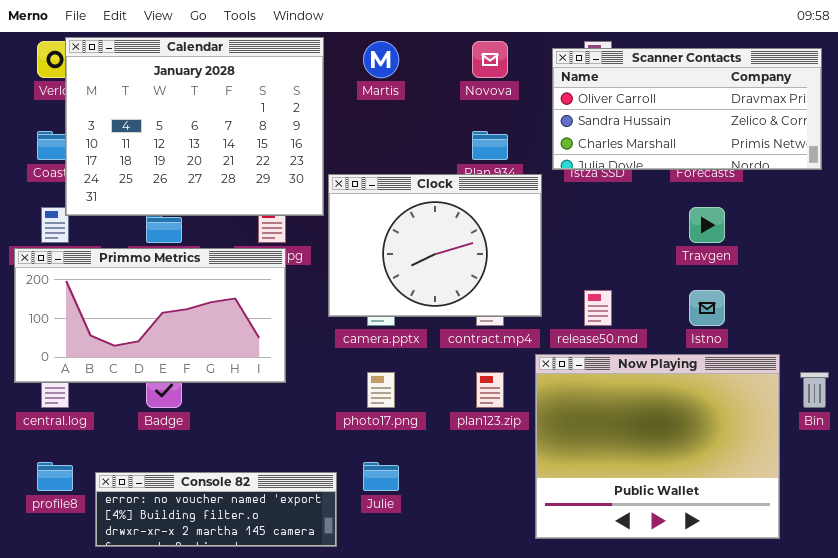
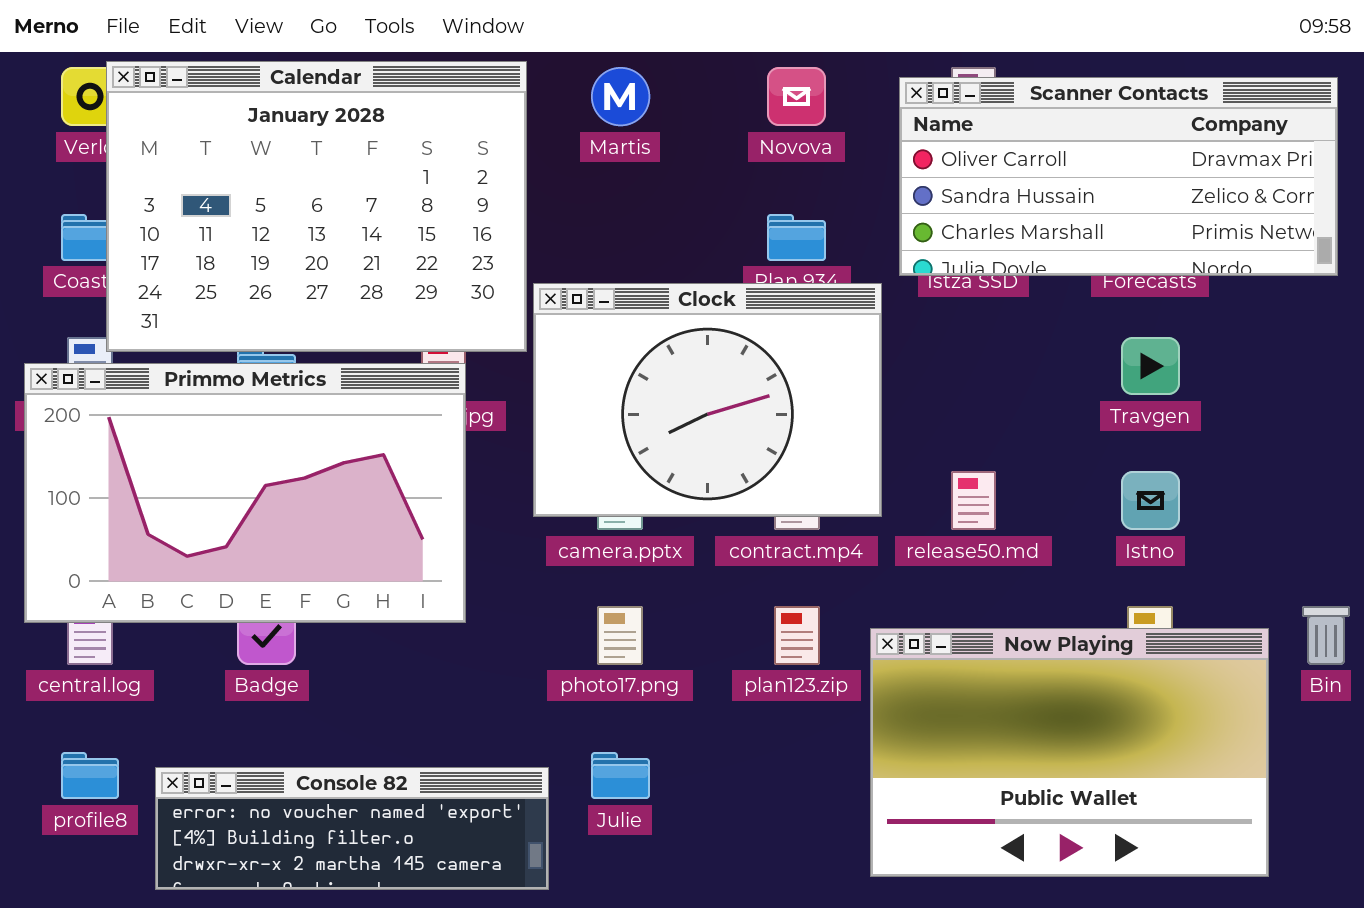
Primmo Metrics: [14,248,286,383] -> [24,363,466,623], resized
Now Playing: [535,354,780,539] -> [870,628,1269,877], resized

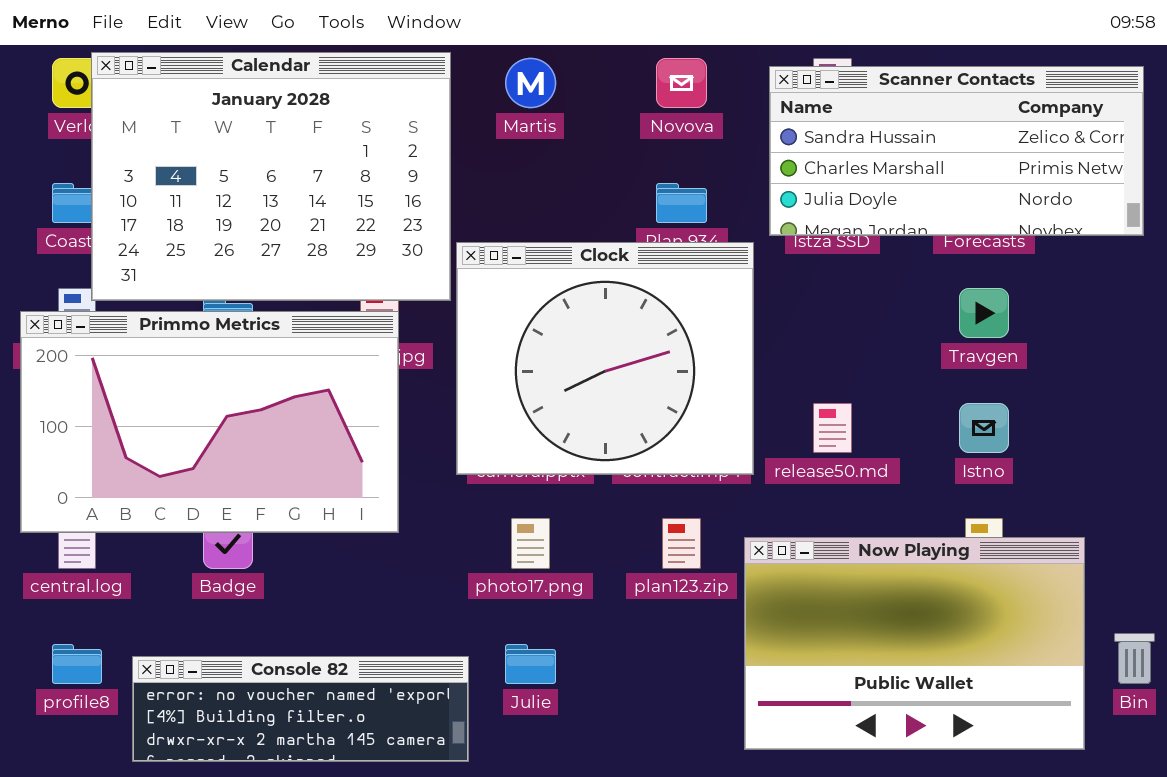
Scanner Contacts: [899,77,1338,276] -> [769,66,1144,236], scrolled down 1 row
Clock: [533,283,882,517] -> [456,242,754,475], resized
Bin: [1302,606,1350,665] -> [1114,633,1155,684], moved

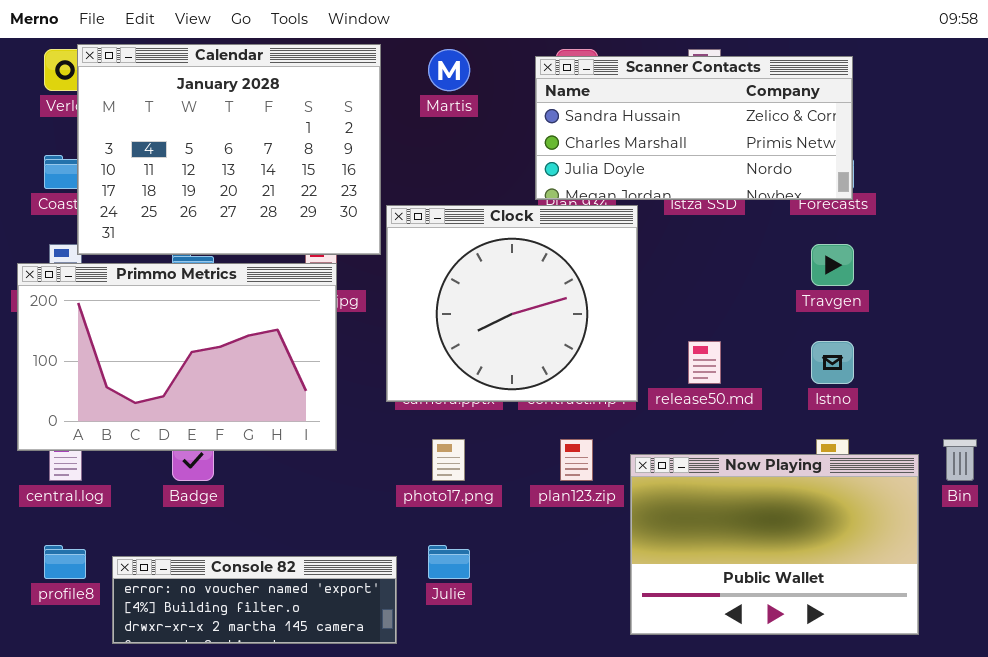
Scanner Contacts: [769,66,1144,236] -> [535,56,853,200], moved
Bin: [1114,633,1155,684] -> [943,439,977,481], moved

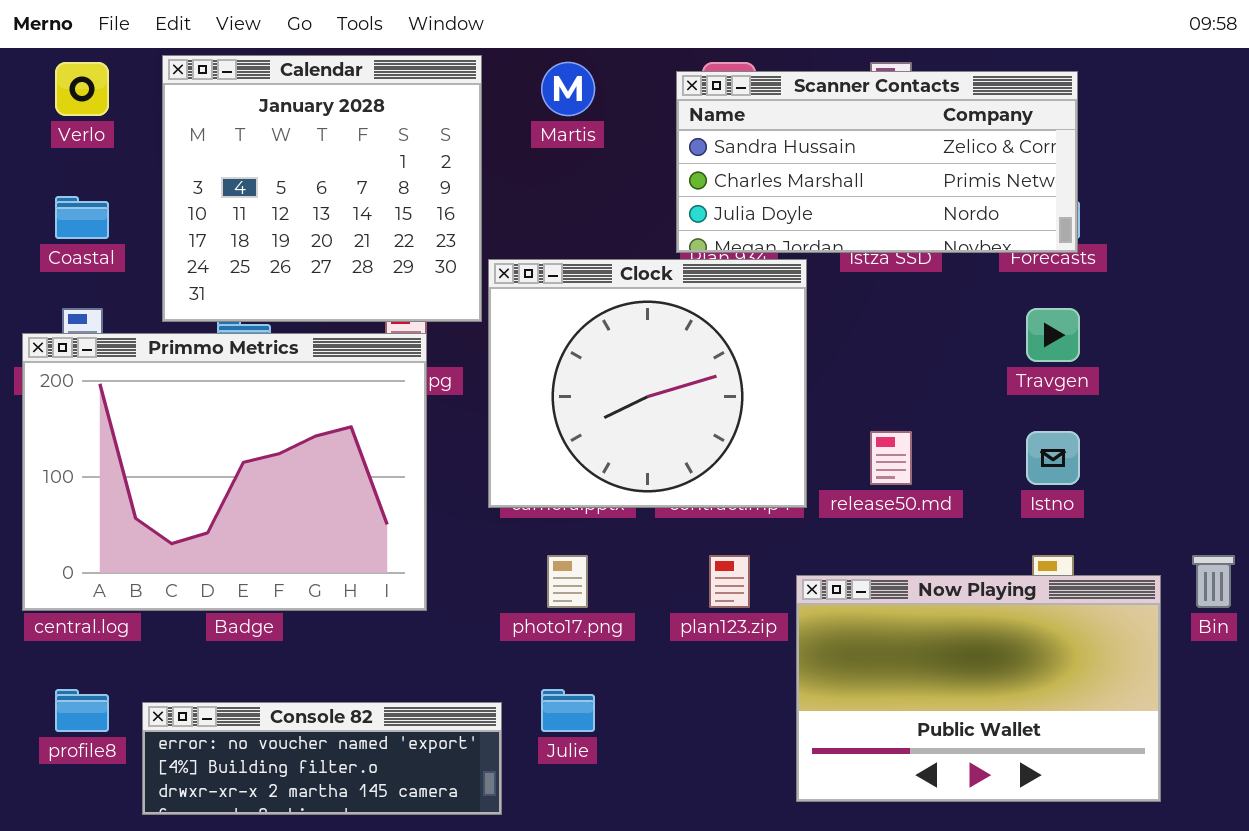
Calendar: [77,44,381,255] -> [162,55,482,322], resized
Primmo Metrics: [17,263,337,451] -> [22,333,427,611], resized

